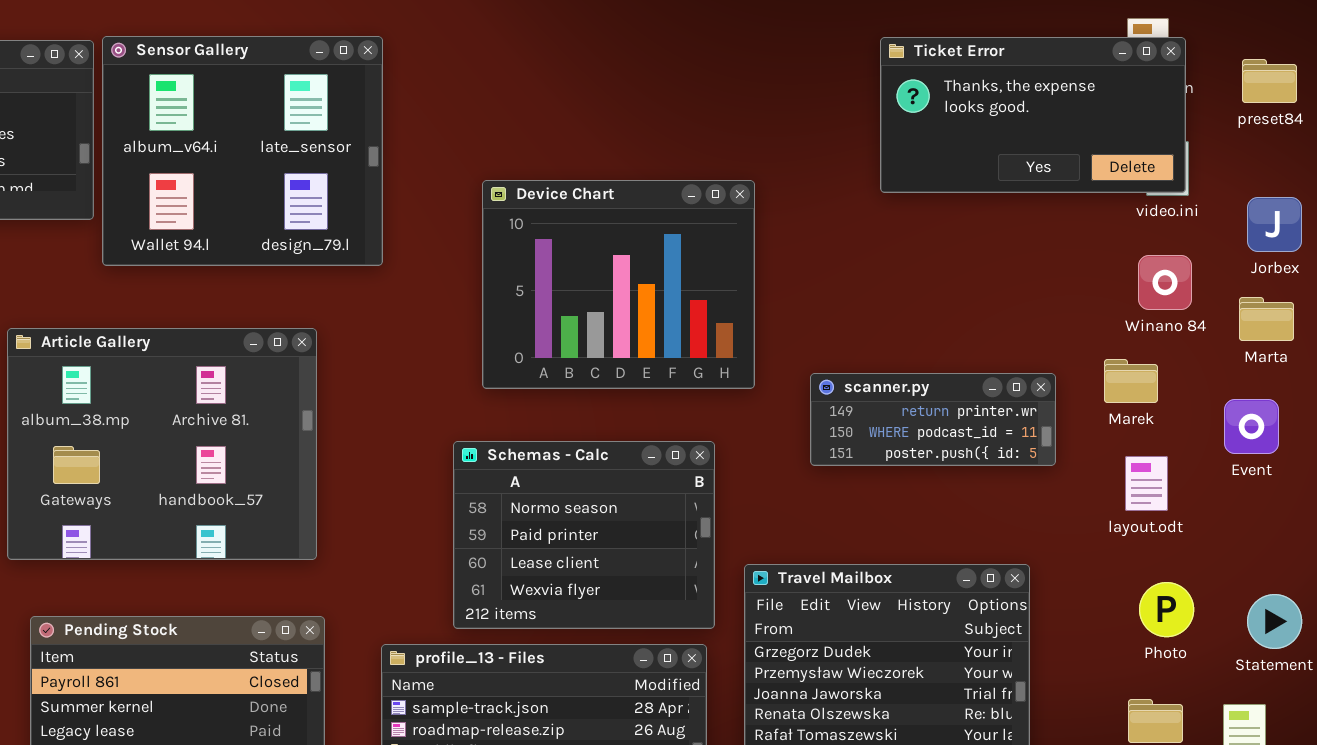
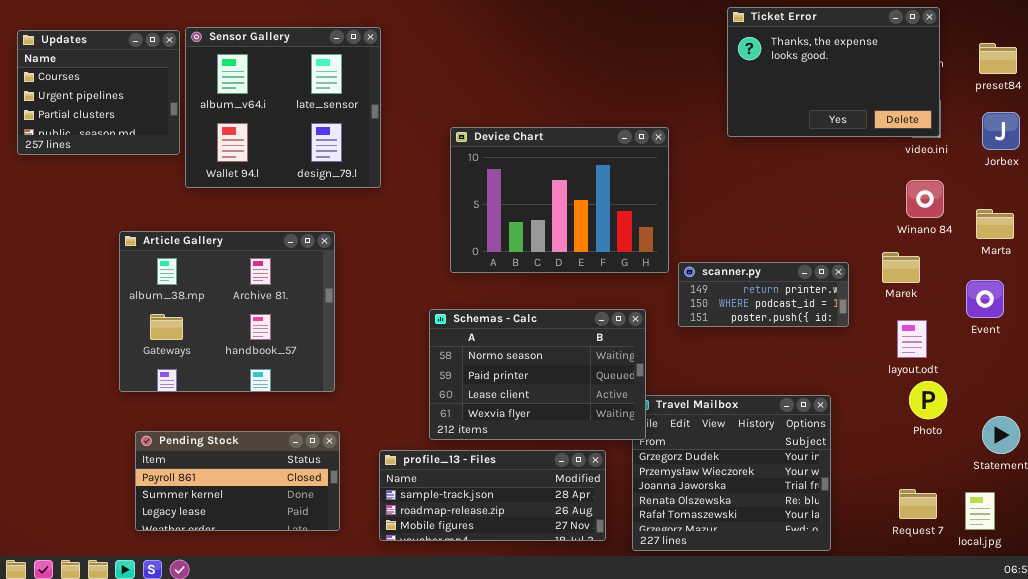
Ticket Error: [880,37,1186,193] -> [727,7,940,137], resized
Device Chart: [482,180,755,389] -> [450,127,669,273], resized
Jorbex: [1247,197,1302,252] -> [982,112,1020,150], moved
Schemas - Calc: [453,441,715,629] -> [429,309,646,440], resized
Photo: [1139,582,1194,637] -> [909,381,947,419], moved

